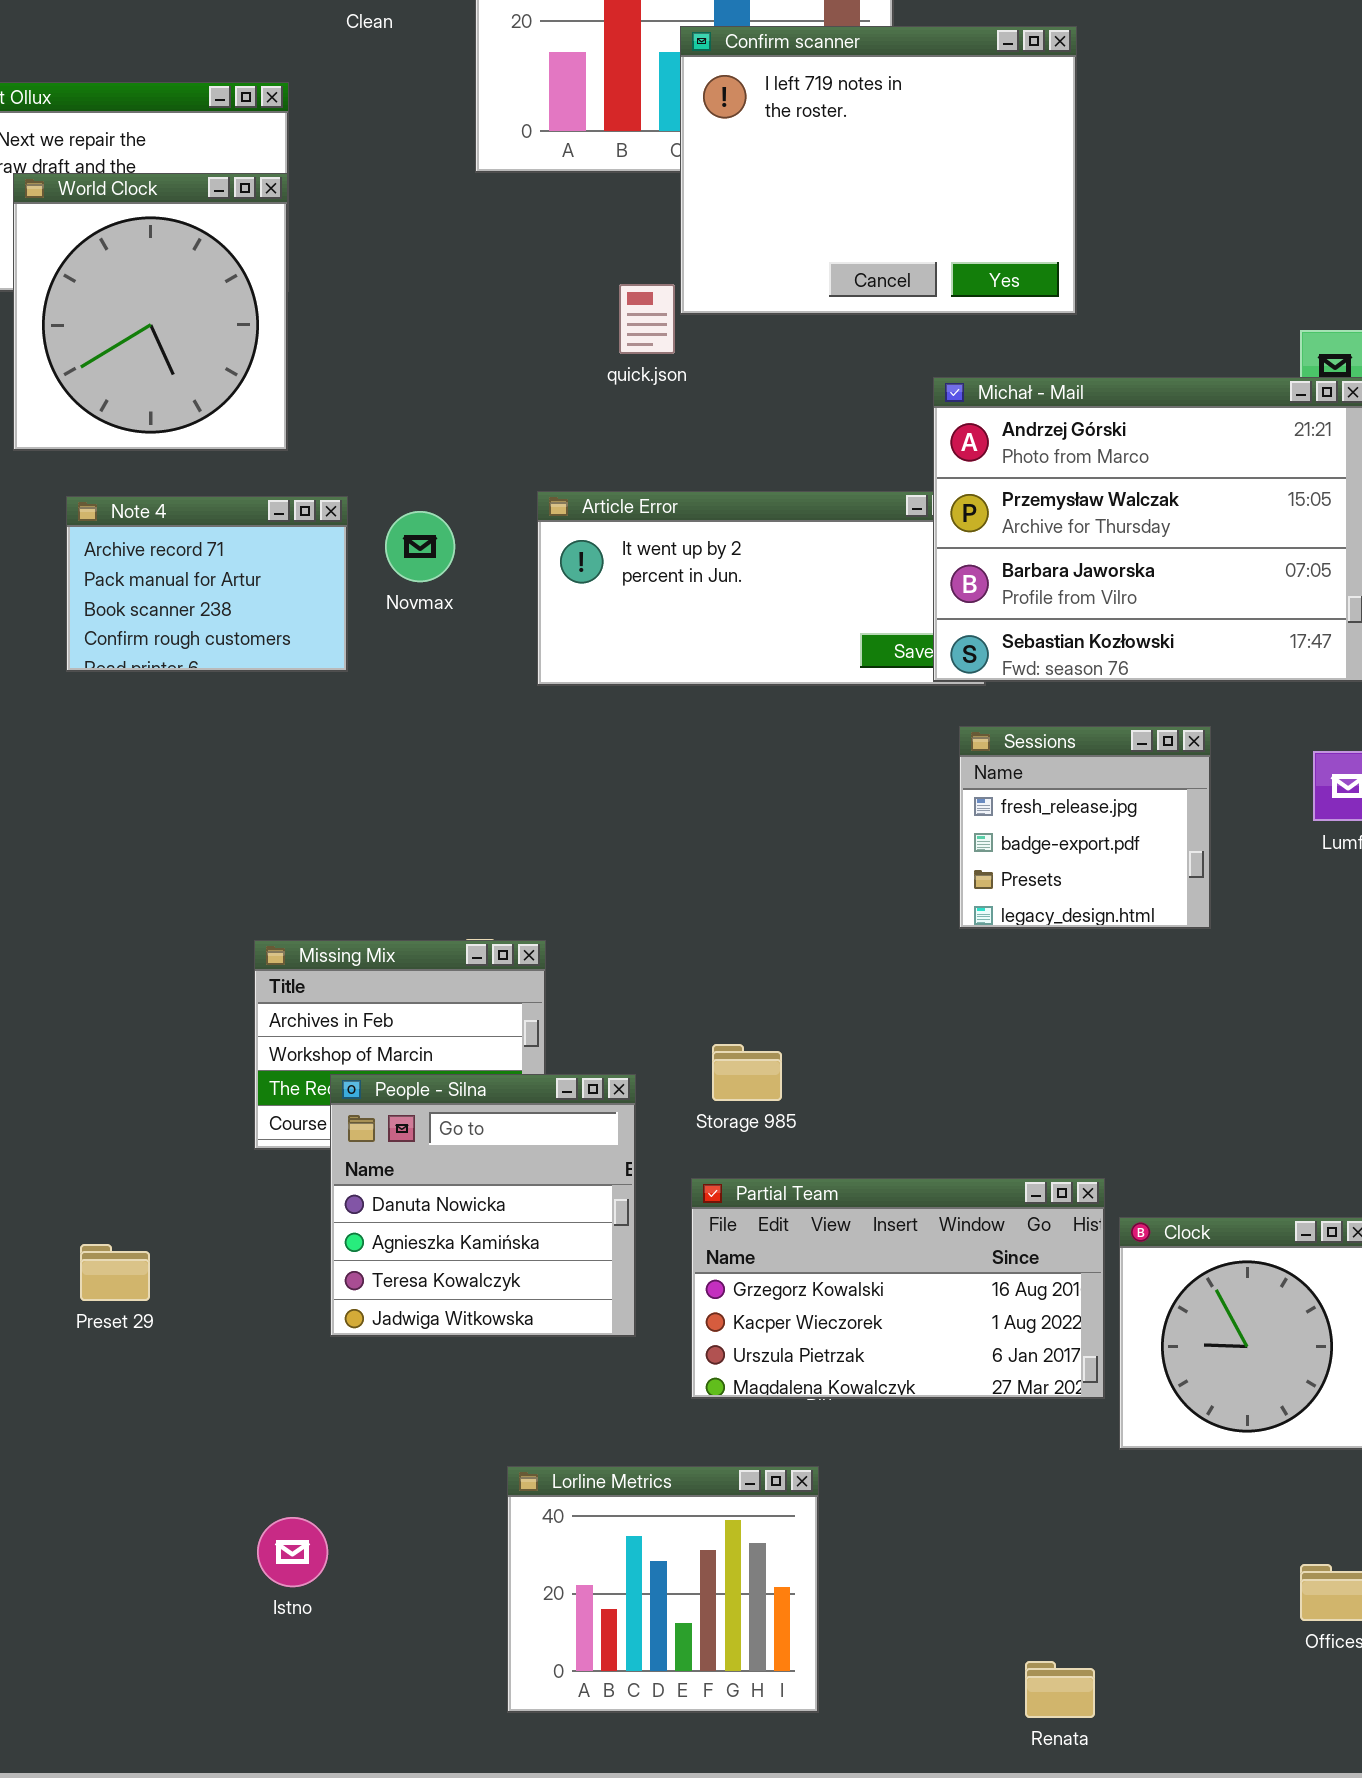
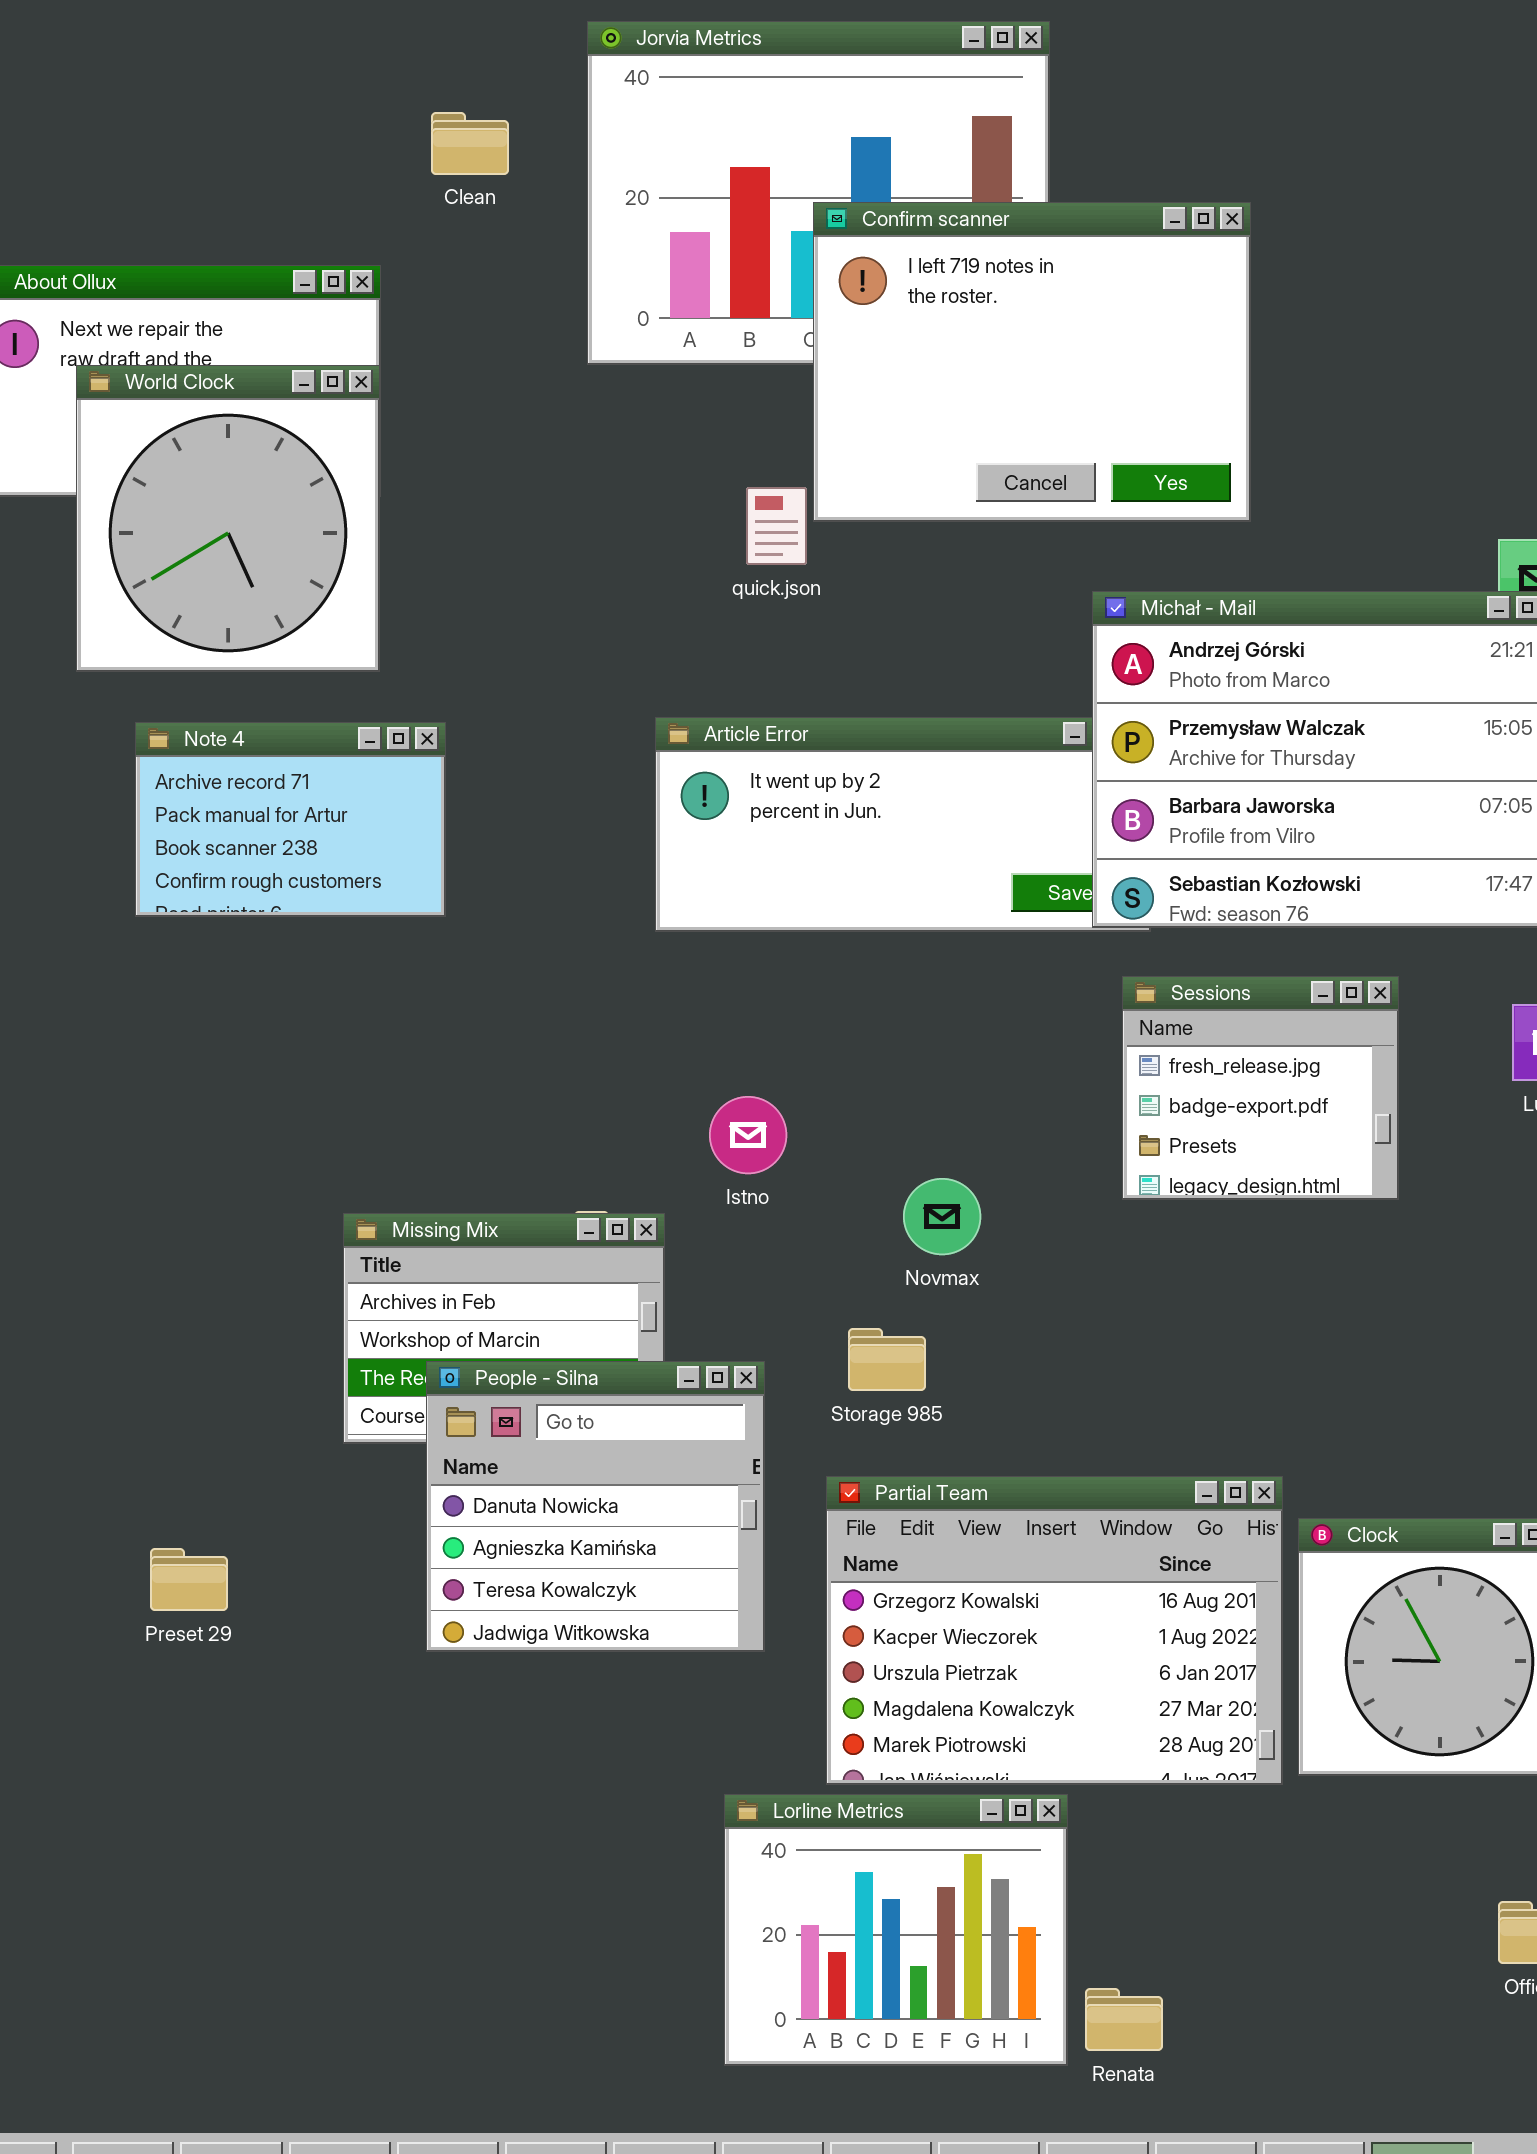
Novmax: [385,511,455,582] -> [903,1178,981,1255], moved
Partial Team: [691,1178,1105,1399] -> [826,1476,1283,1785], resized
Lorline Metrics: [507,1466,819,1713] -> [724,1794,1068,2066], moved
Istno: [257,1517,328,1587] -> [709,1096,787,1174], moved
Renata: [1025,1661,1095,1718] -> [1085,1988,1163,2051], moved

